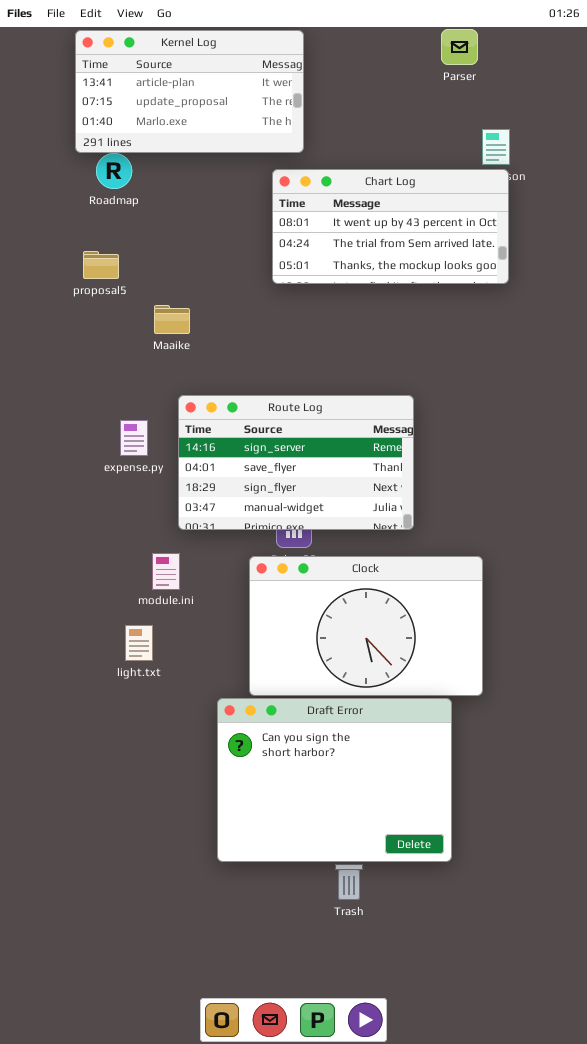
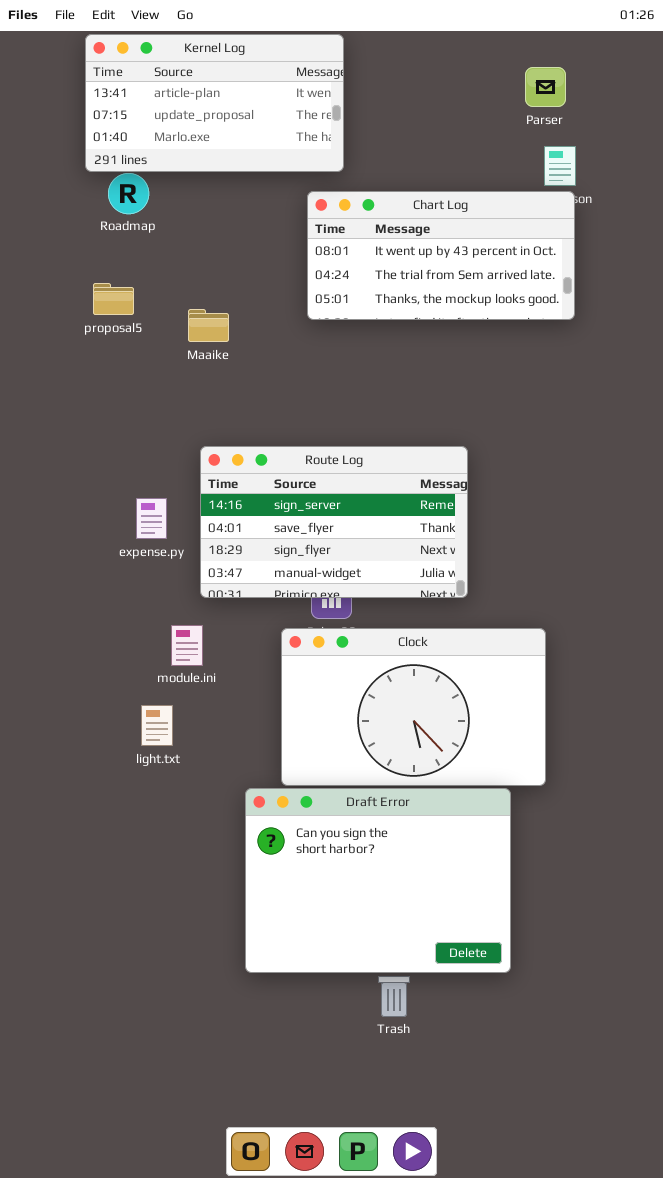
Parser: [441,29,478,65] -> [525,67,566,107], moved
Maaike: [154,305,190,334] -> [188,309,229,342], moved
expense.py: [120,420,148,456] -> [136,498,167,539], moved

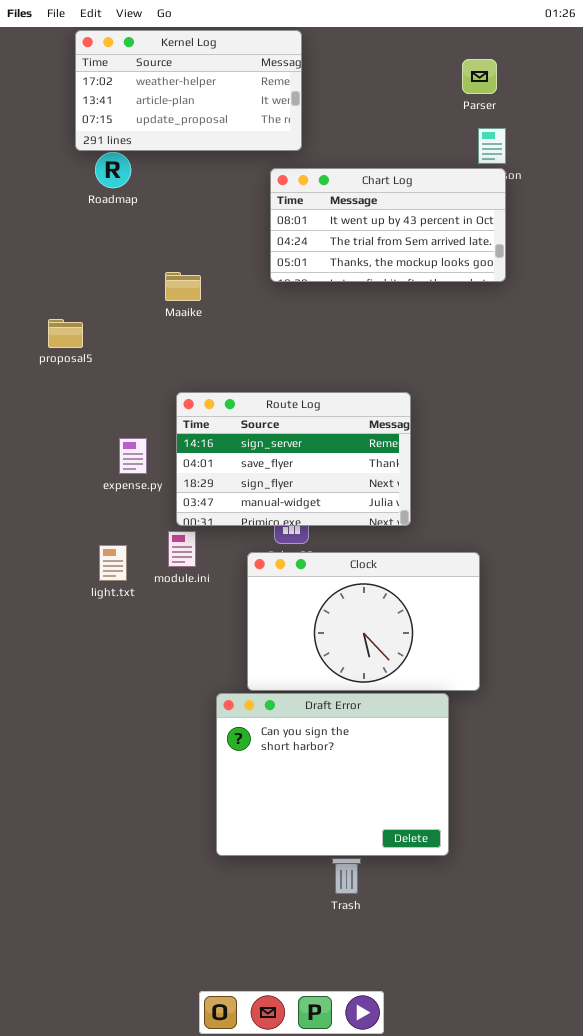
Kernel Log: [85,34,344,172] -> [75,30,302,151], scrolled up 1 row
proposal5: [93,283,134,315] -> [48,319,83,348], moved
module.ini: [171,625,203,666] -> [168,531,196,567], moved
light.txt: [141,705,173,746] -> [99,545,127,581], moved

